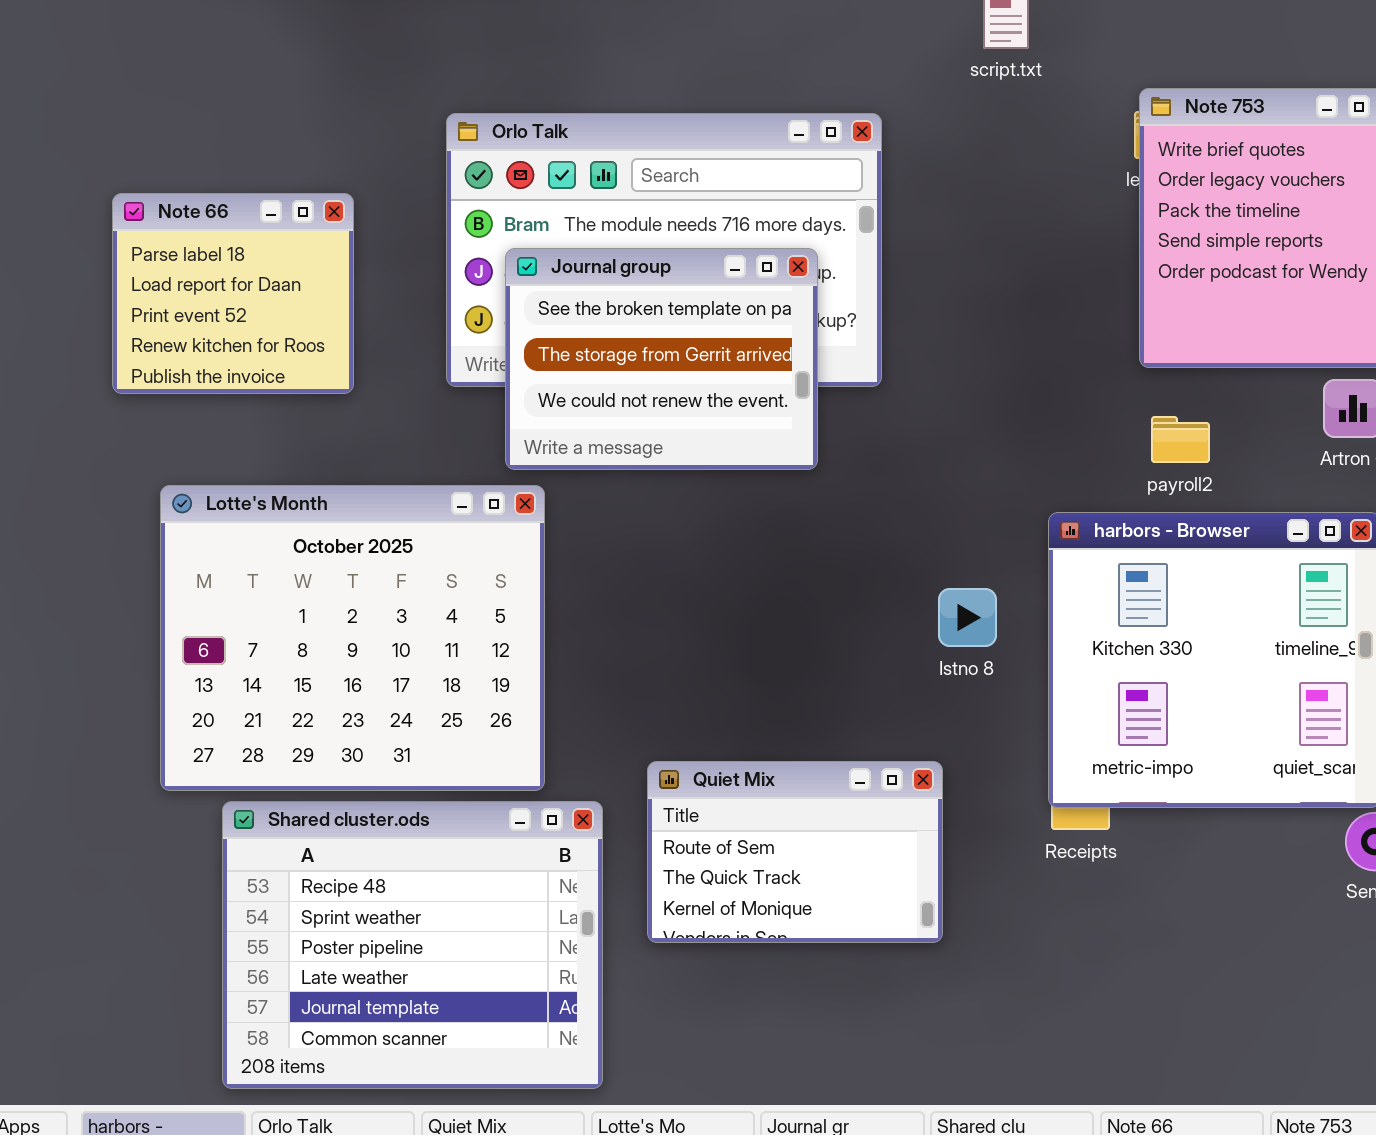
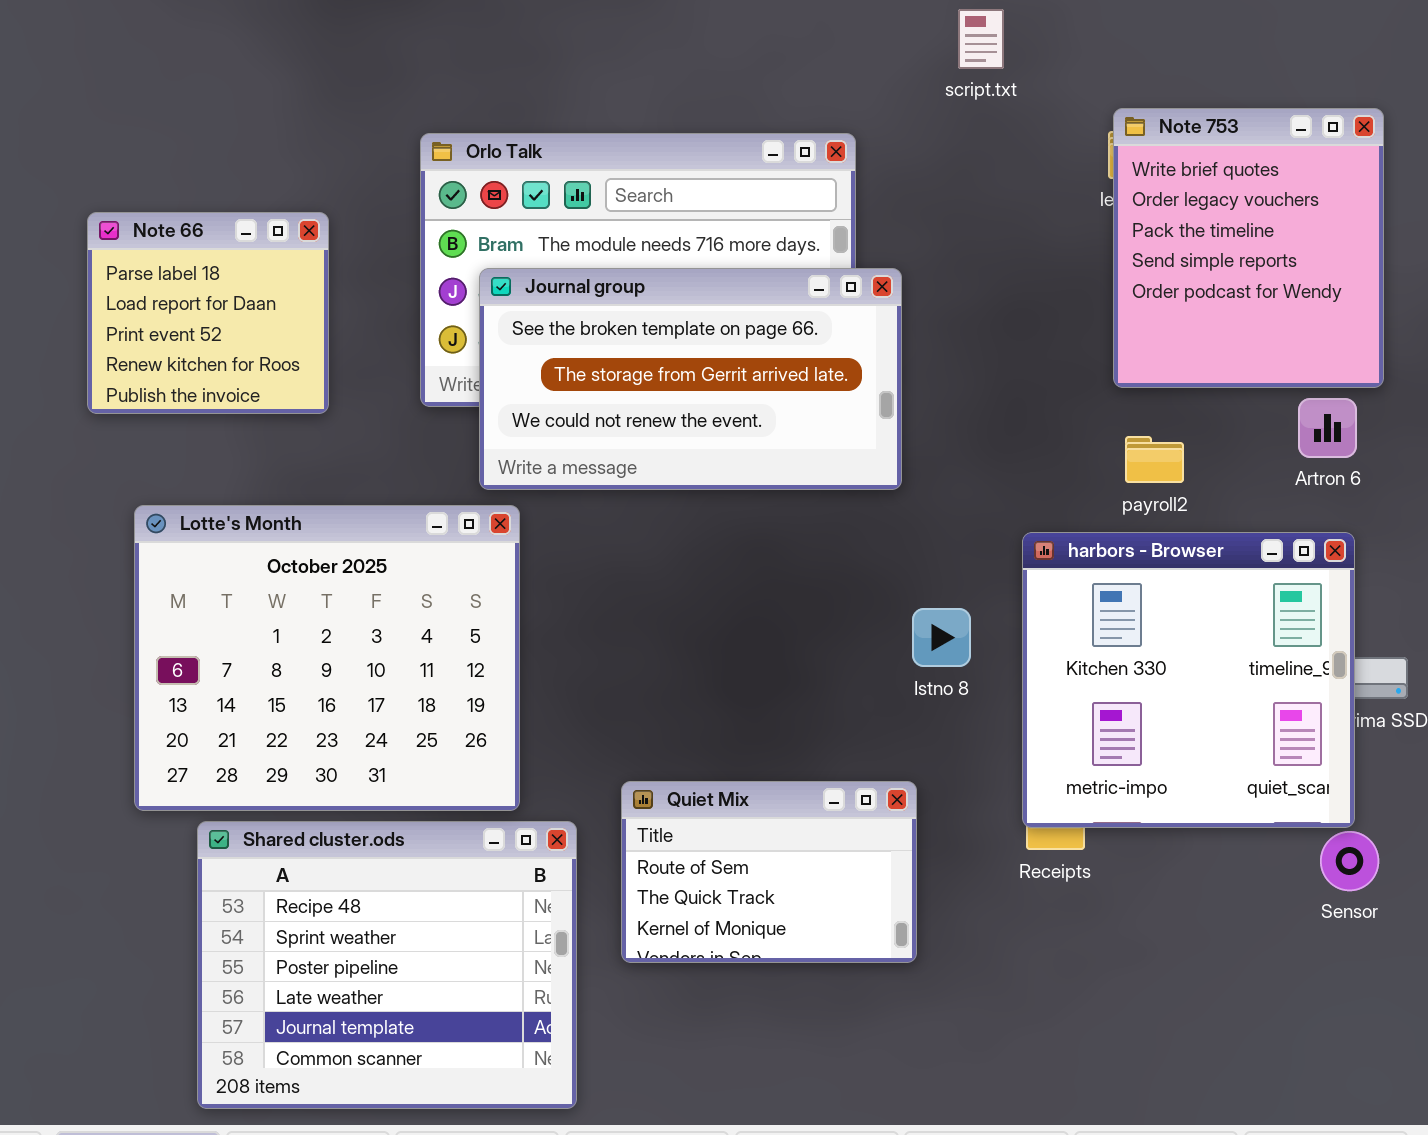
Journal group: [505,248,818,470] -> [479,268,902,490], resized

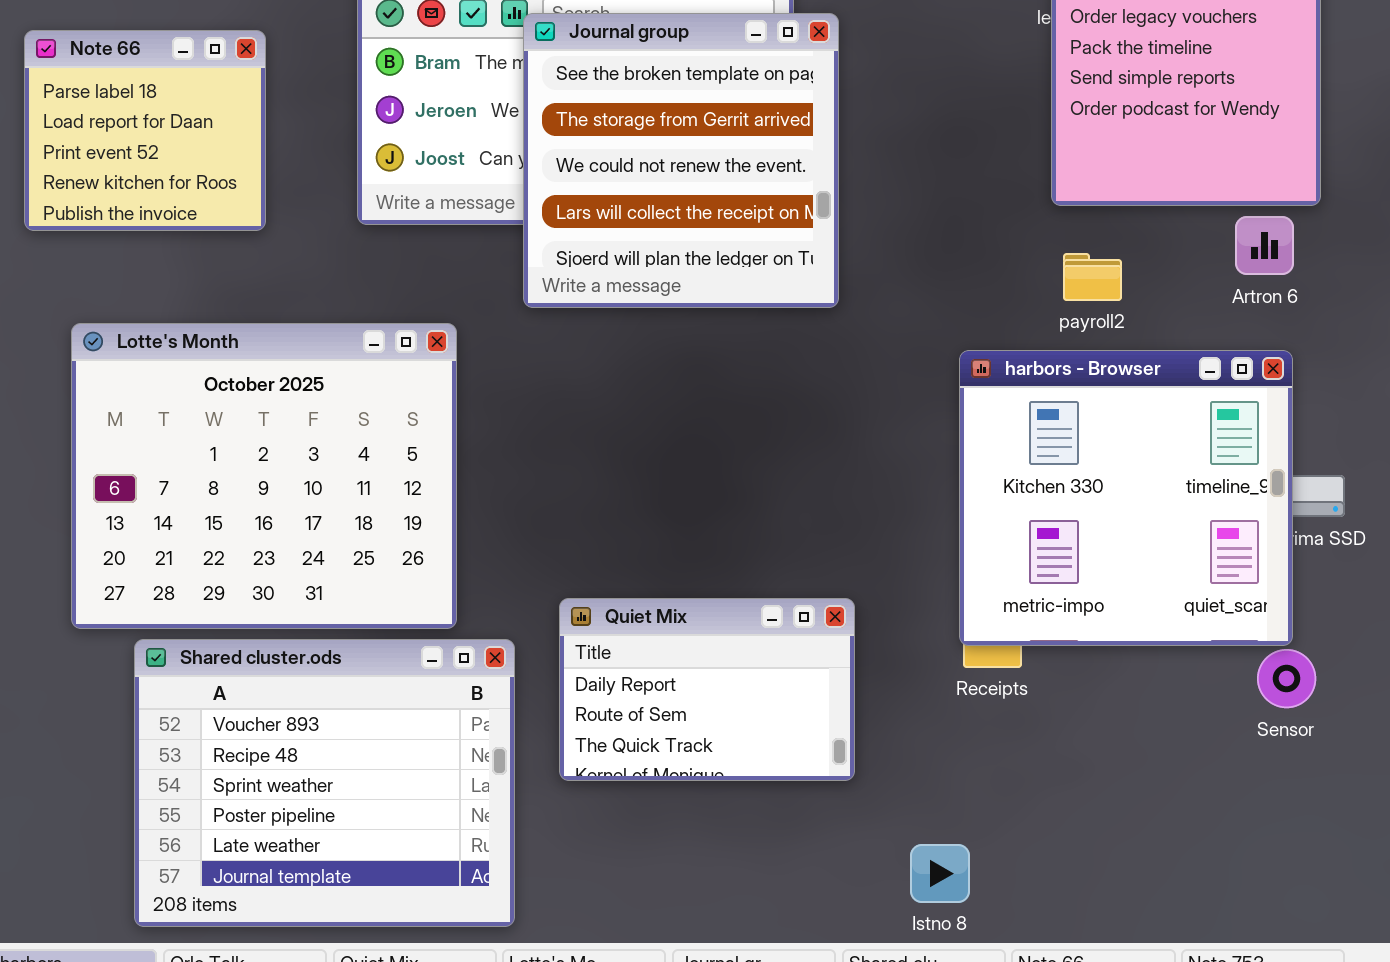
Journal group: [479,268,902,490] -> [523,13,839,308], resized
Istno 8: [912,608,971,667] -> [910,844,970,903], moved
Quiet Mix: [621,781,917,963] -> [559,598,855,781], scrolled up 1 row
Shared cluster.ods: [197,821,577,1109] -> [134,639,515,927], scrolled up 1 row

